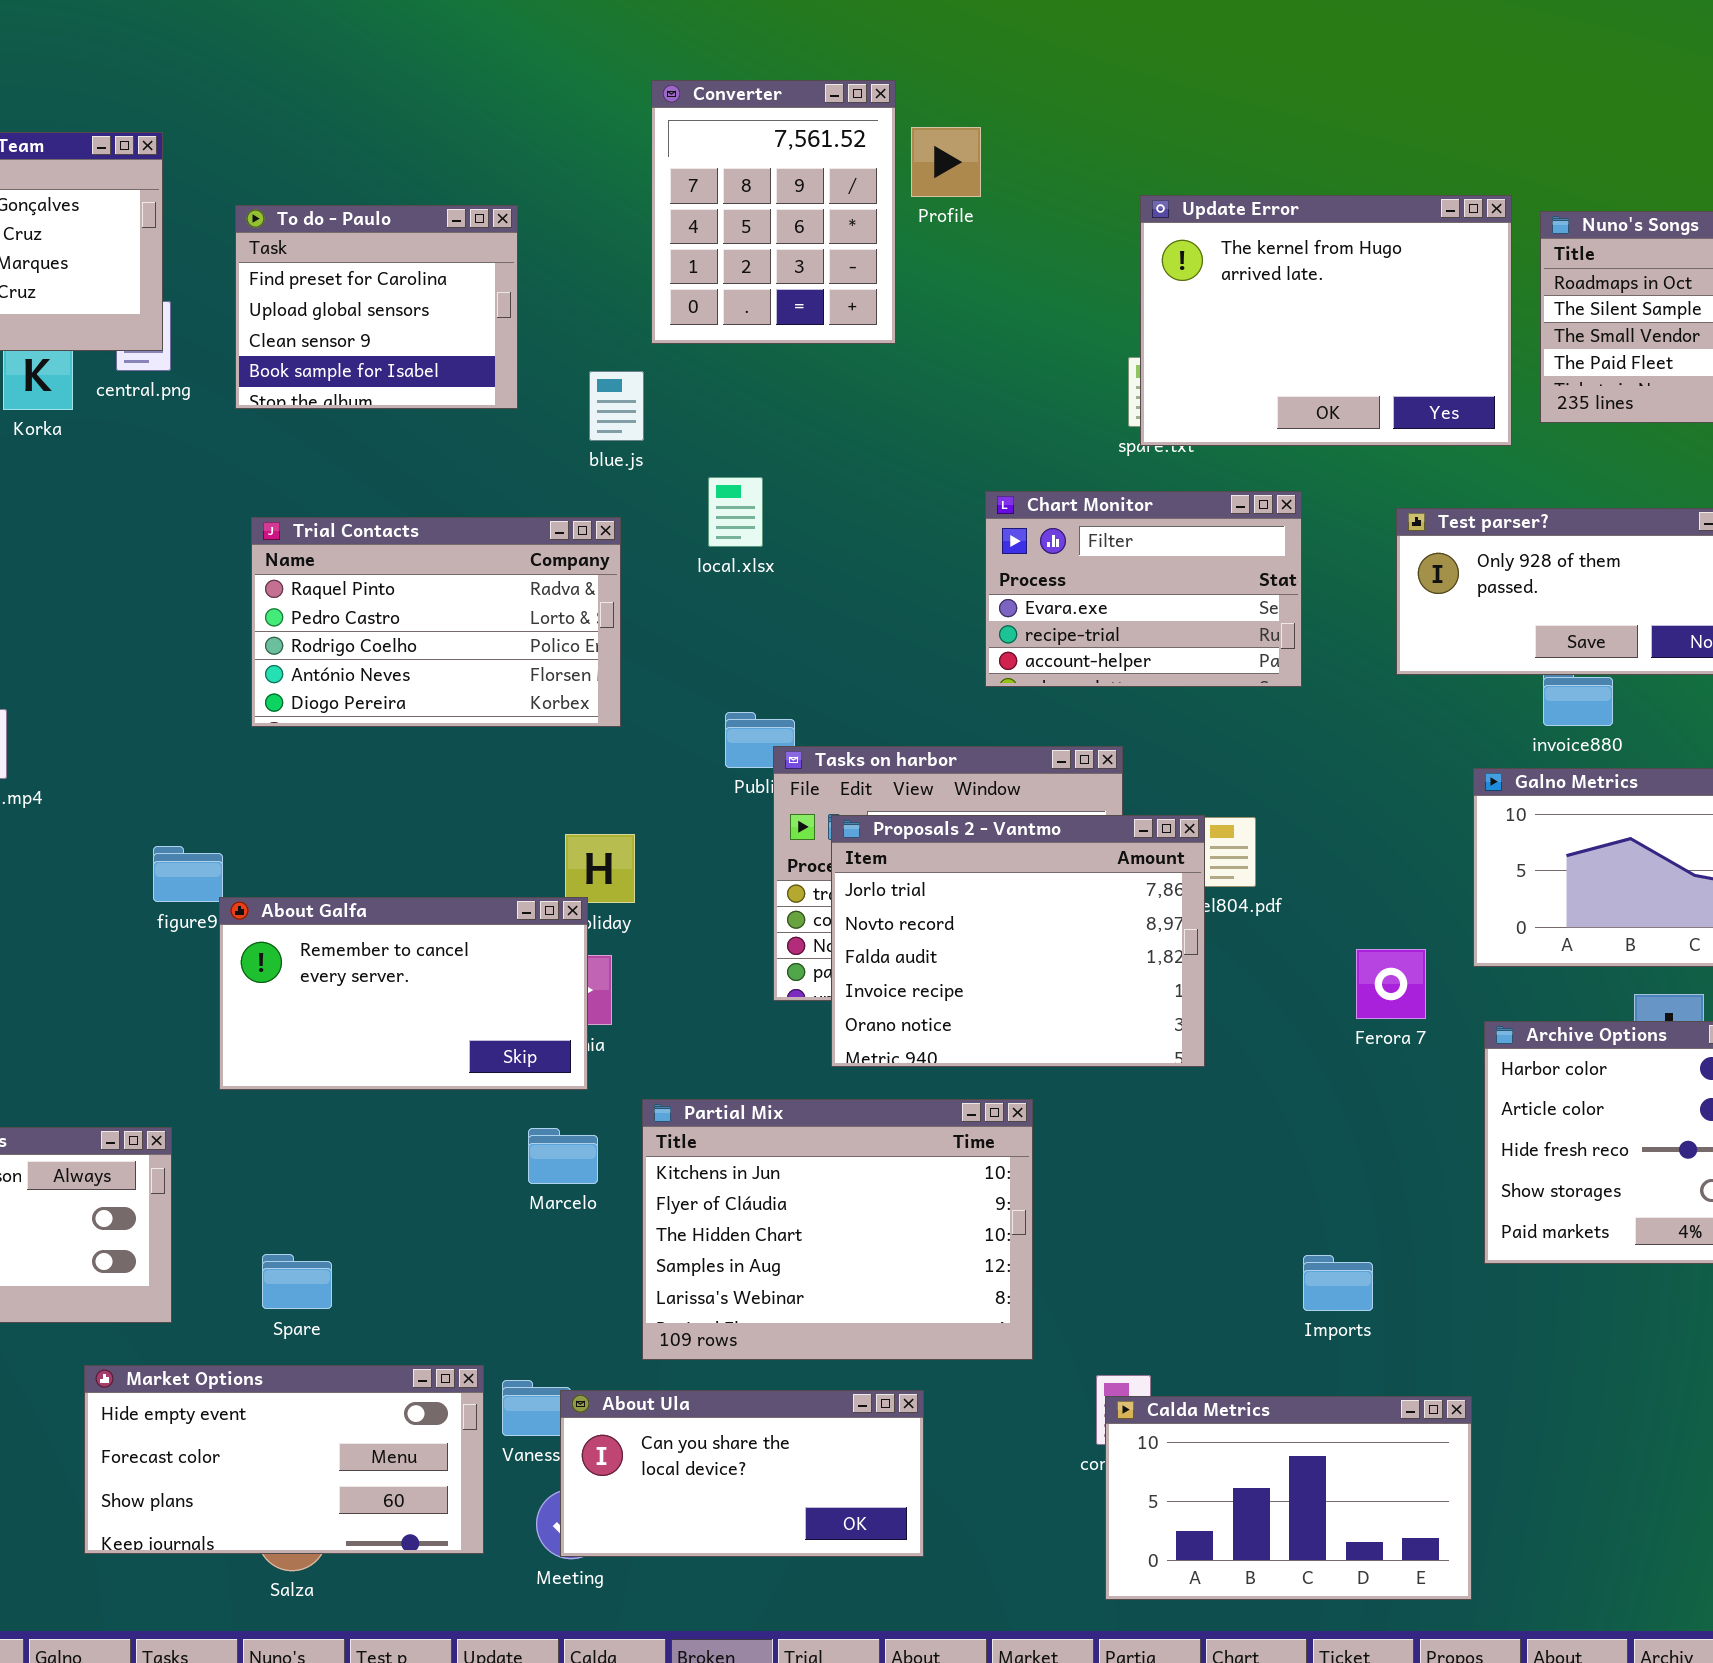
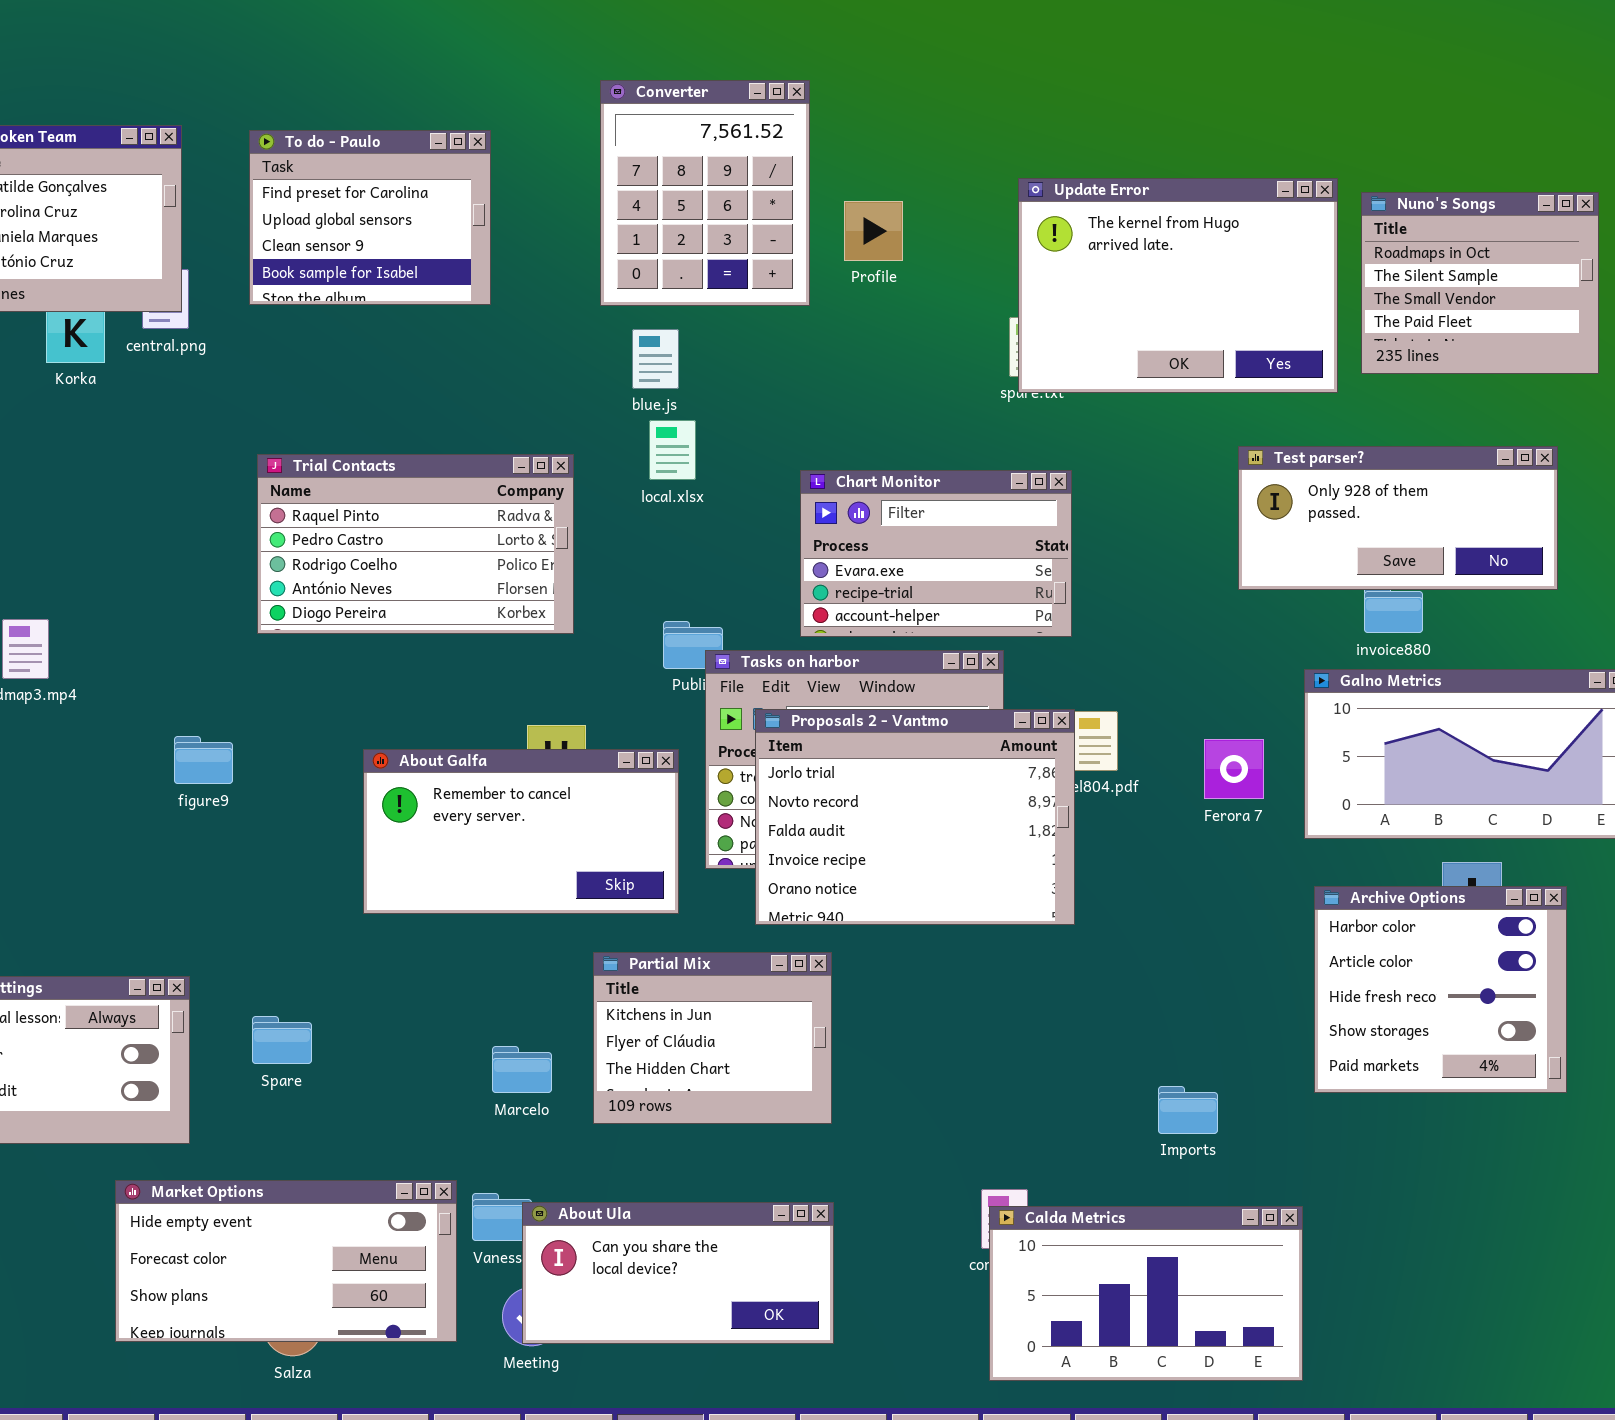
Profile: [911,127,981,197] -> [844,201,903,261], moved
To do - Paulo: [235,205,518,409] -> [249,130,491,305], moved
blue.js: [589,371,644,441] -> [632,329,679,389], moved
Chart Monitor: [985,491,1302,687] -> [800,470,1072,637], moved
About Galfa: [219,897,588,1090] -> [363,749,679,914], moved
Ferora 7: [1356,949,1426,1019] -> [1204,739,1264,799], moved
Partial Mix: [642,1099,1033,1360] -> [593,952,832,1124], resized
Marcelo: [528,1128,598,1184] -> [492,1046,552,1093], moved
Spare: [262,1254,332,1309] -> [252,1016,312,1064], moved

